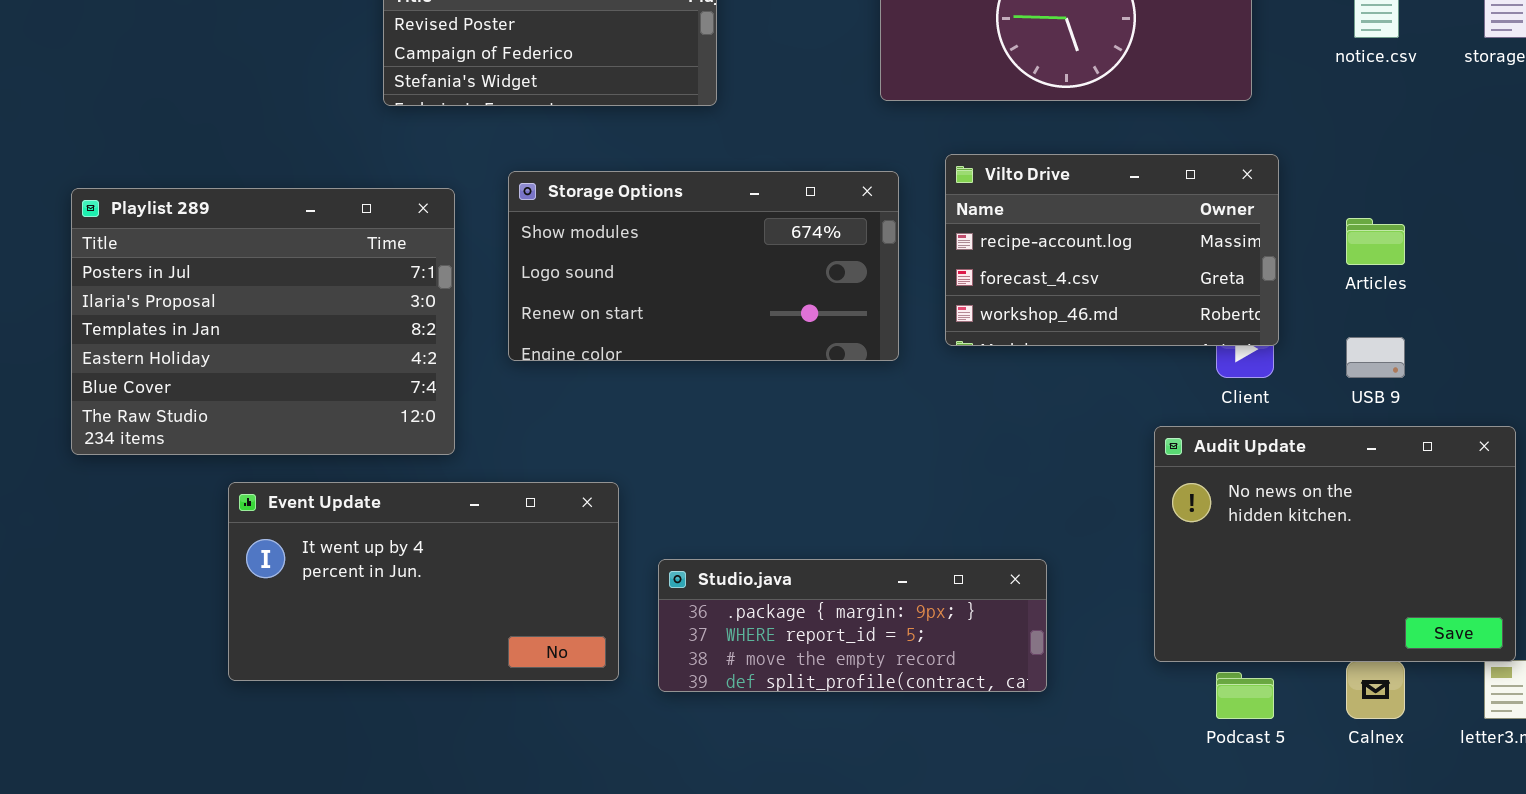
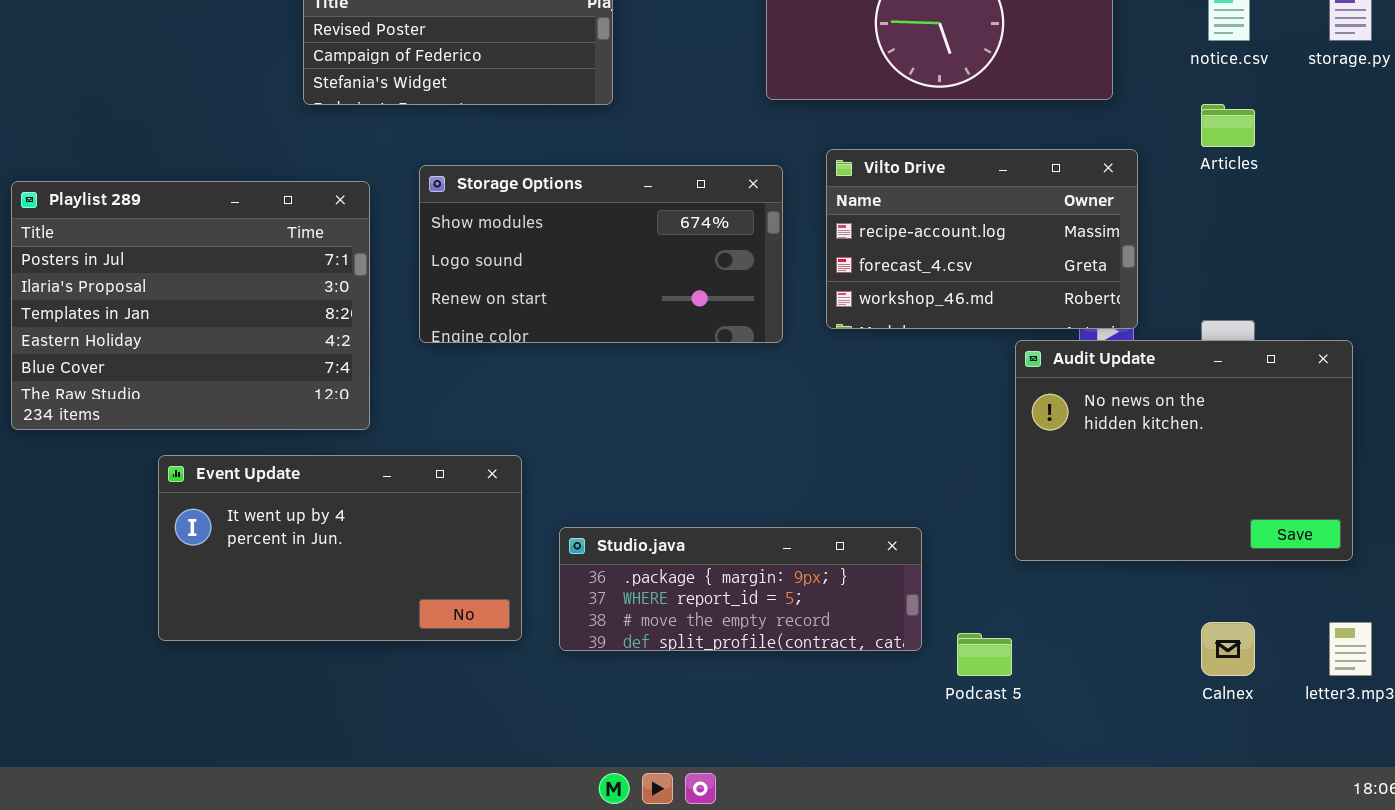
Articles: [1346,218,1405,265] -> [1201,104,1255,147], moved
Audit Update: [1154,426,1516,662] -> [1015,340,1353,561], moved
Podcast 5: [1216,672,1274,719] -> [957,633,1012,676], moved

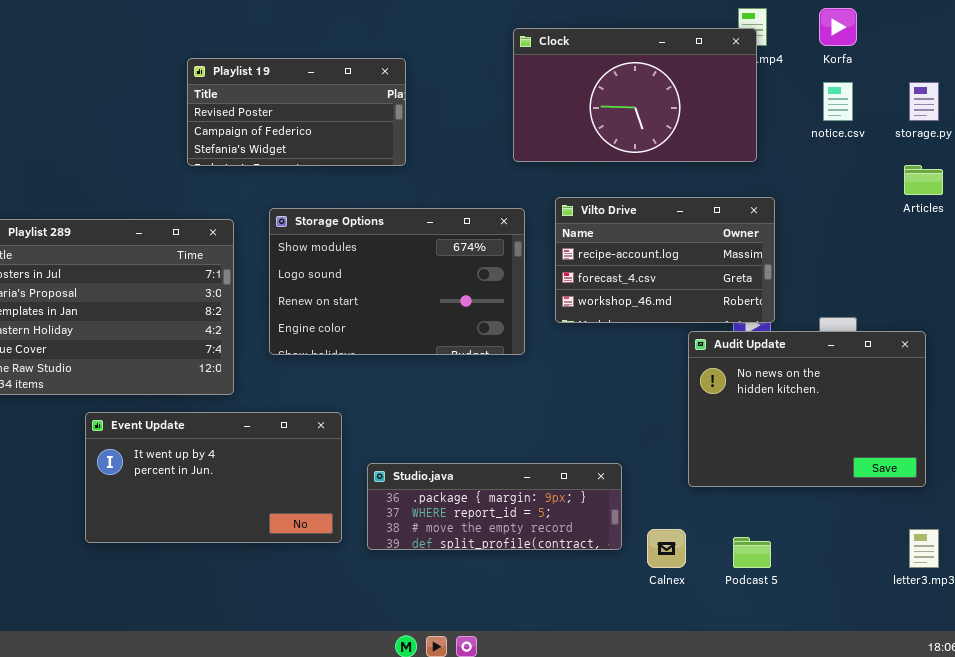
Articles: [1201,104,1255,147] -> [904,165,943,195], moved
Storage Options: [419,165,783,343] -> [269,208,525,355], resized
Calnex: [1201,622,1255,676] -> [647,529,686,568], moved
Podcast 5: [957,633,1012,676] -> [733,537,771,568], moved

